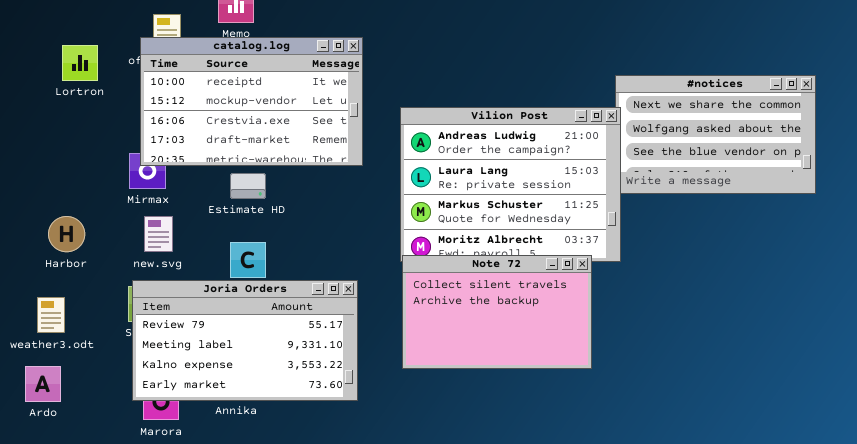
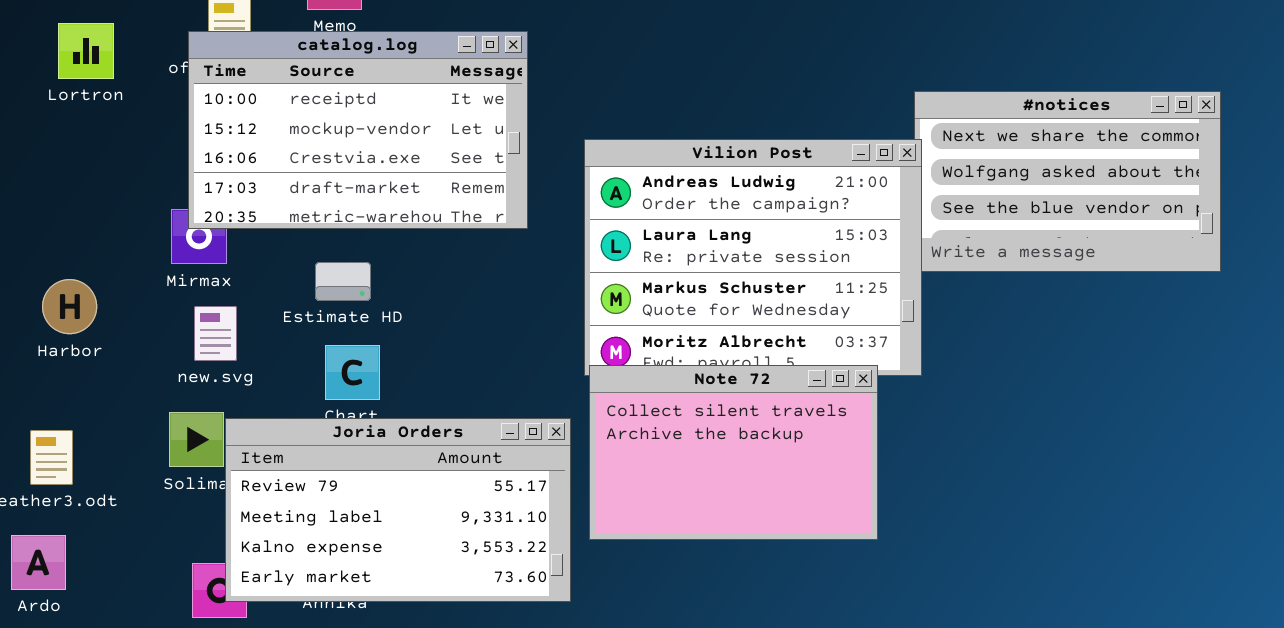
Lortron: [62,45,98,81] -> [58,23,114,79], moved
Estimate HD: [230,173,266,199] -> [315,262,371,301], moved
Harbor: [48,216,85,252] -> [42,279,97,334], moved
Joria Orders: [132,280,358,401] -> [225,418,571,602], moved

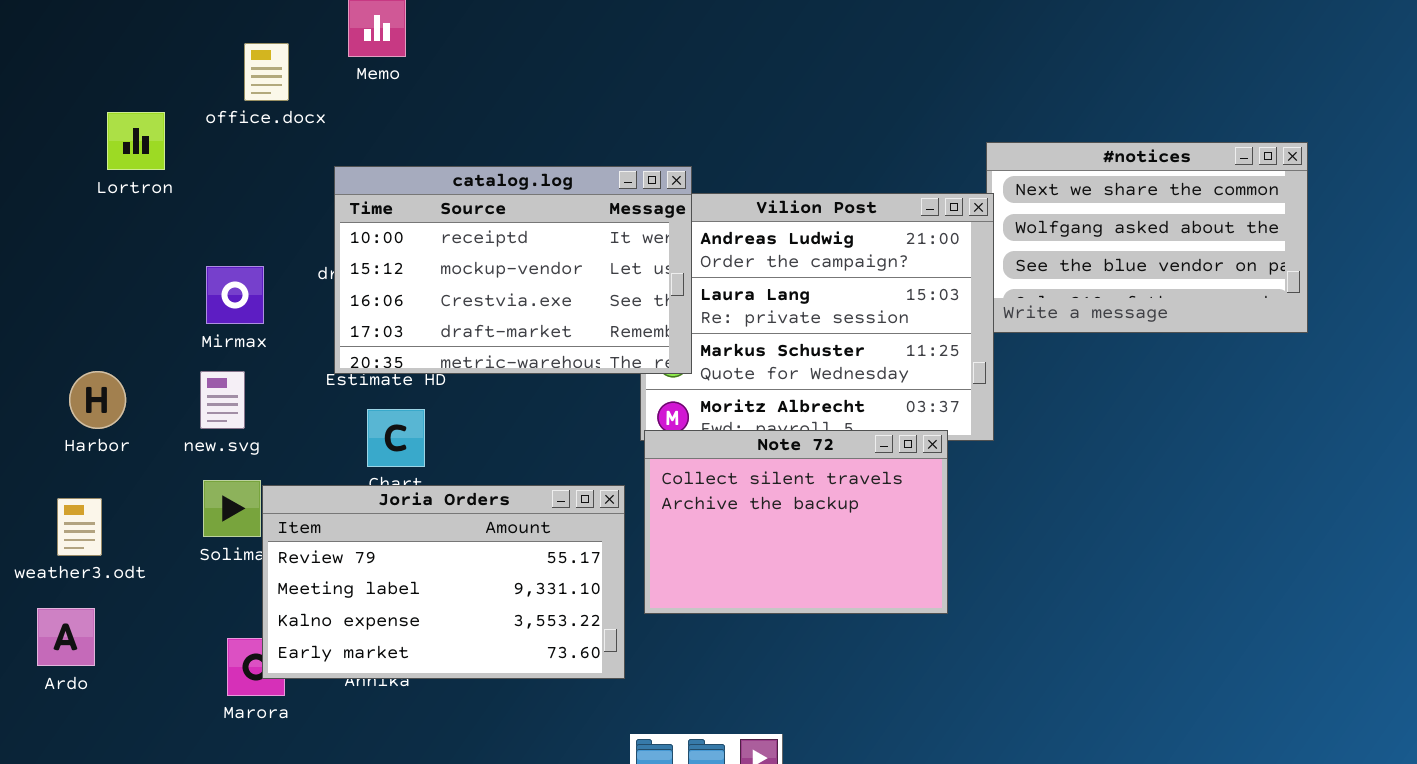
Lortron: [58,23,114,79] -> [107,112,165,170], moved
catalog.log: [188,31,528,229] -> [334,166,692,374], moved
Harbor: [42,279,97,334] -> [69,371,126,429], moved
new.svg: [194,306,237,361] -> [200,371,245,429], moved

